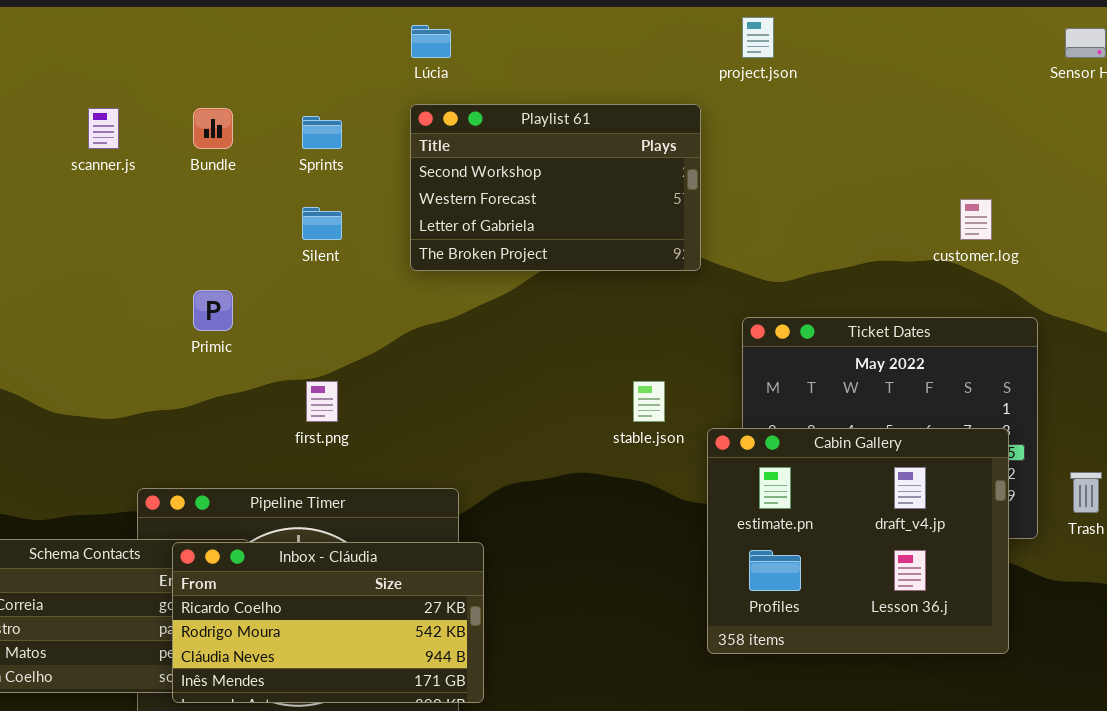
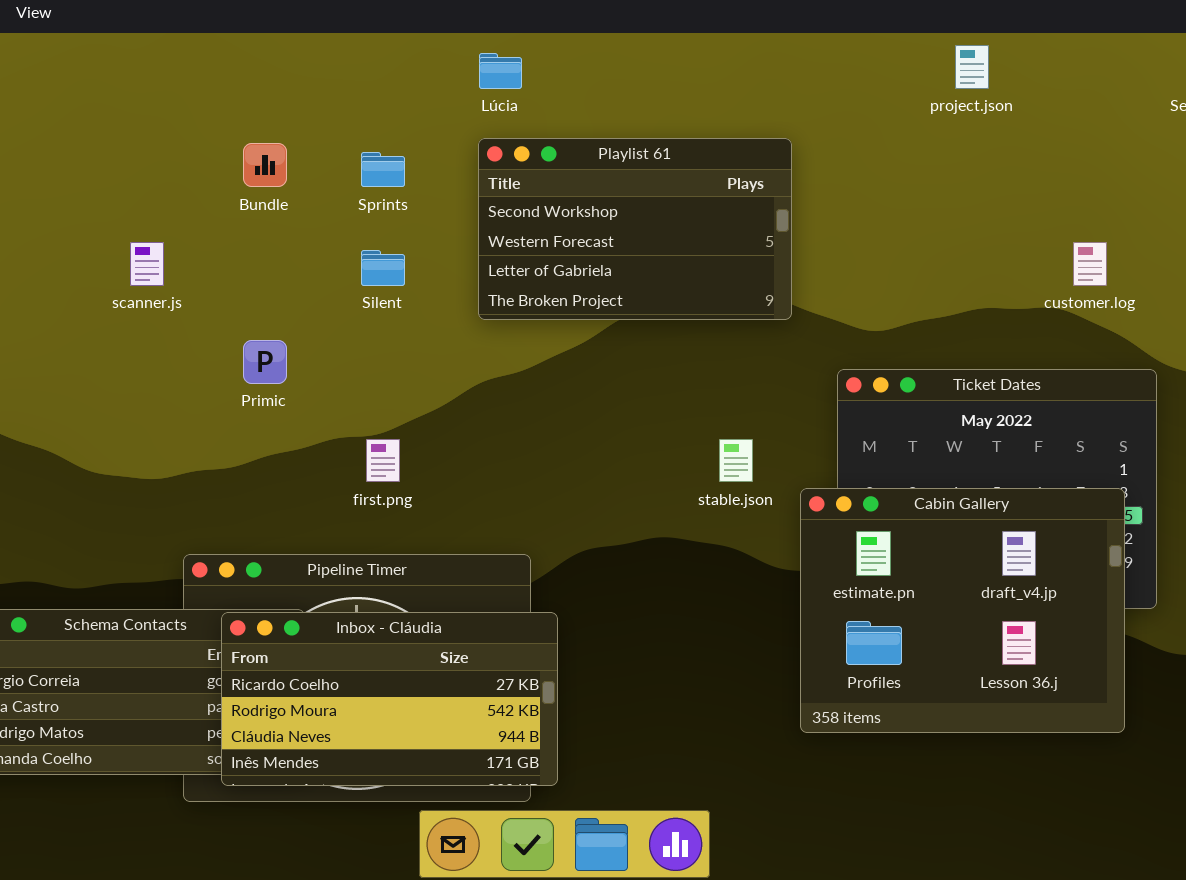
project.json: [742,17,774,58] -> [955,45,989,89], moved
scanner.js: [88,108,119,149] -> [130,242,164,286], moved

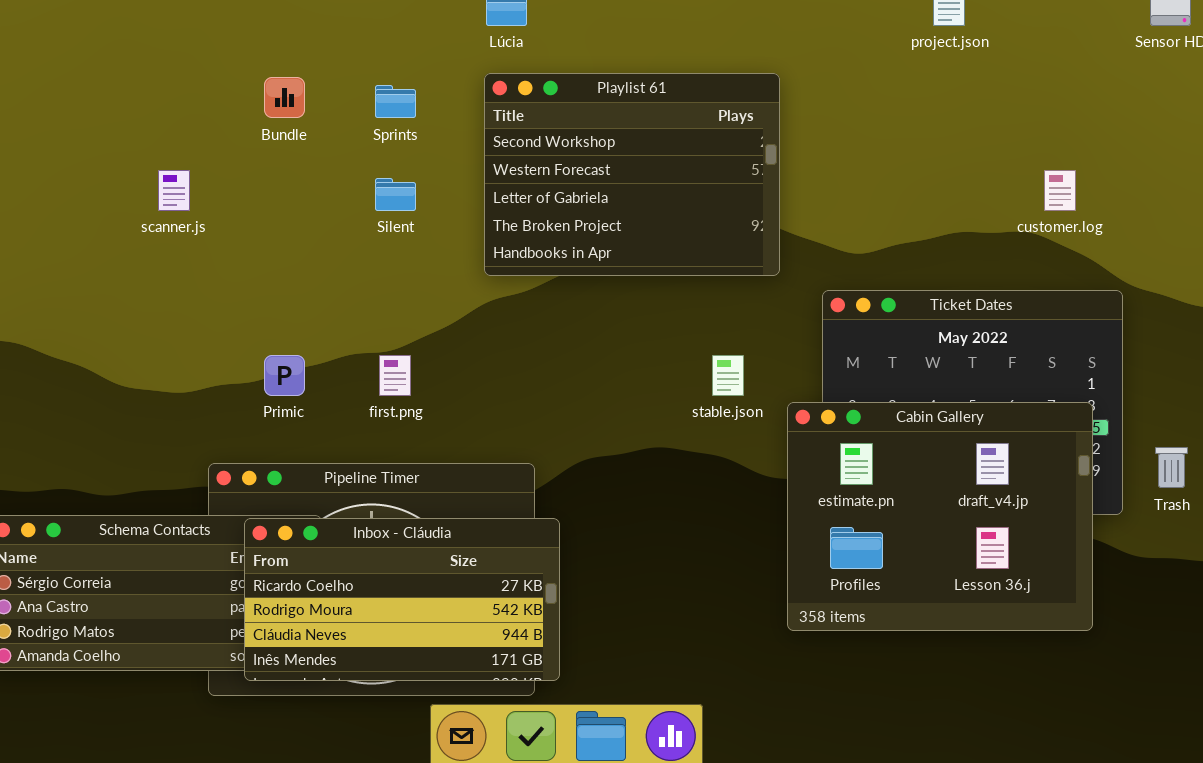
Playlist 61: [478,138,792,320] -> [484,73,780,276], resized
Primic: [243,340,287,384] -> [264,355,305,396], moved

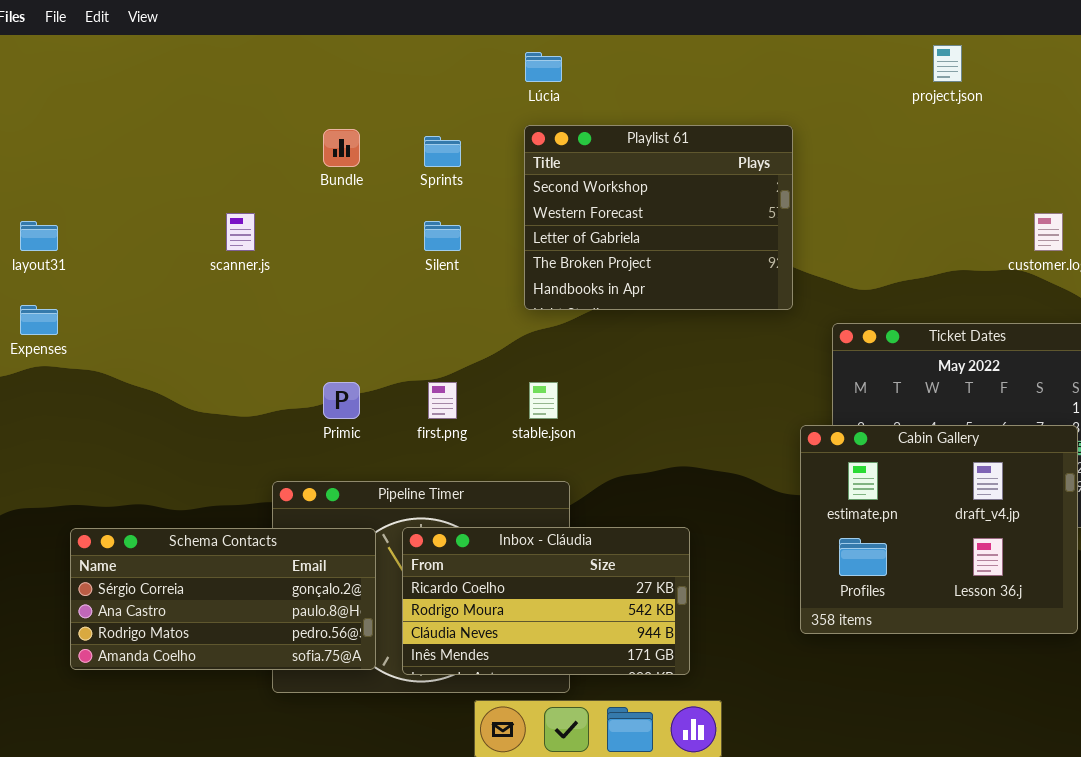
stable.json: [712,355,744,396] -> [529,382,558,419], moved
Inbox - Cláudia: [244,518,560,681] -> [402,527,690,675], moved

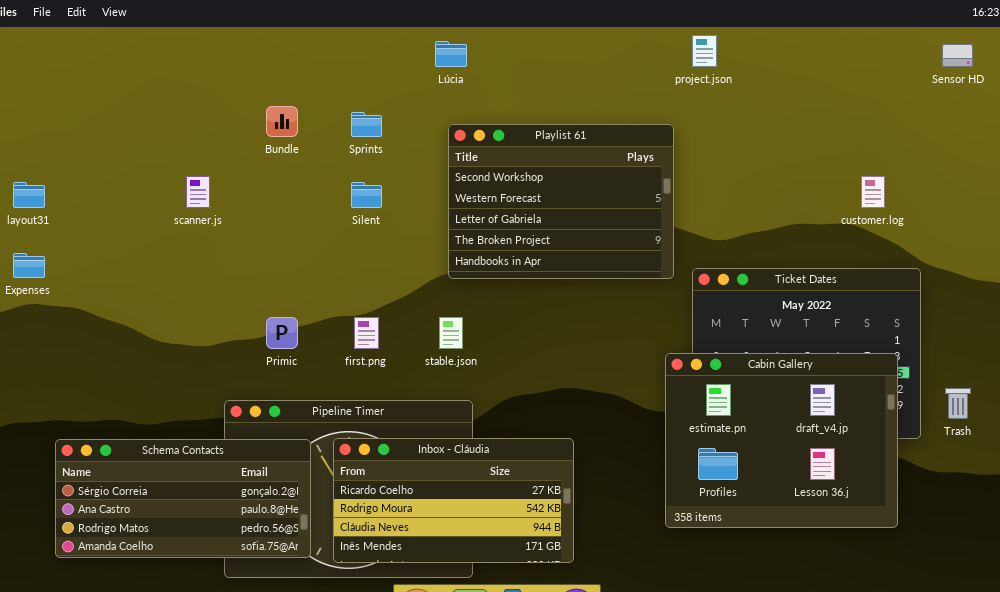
project.json: [933,45,962,82] -> [692,35,717,67], moved
Playlist 61: [524,125,793,310] -> [448,124,674,279], moved

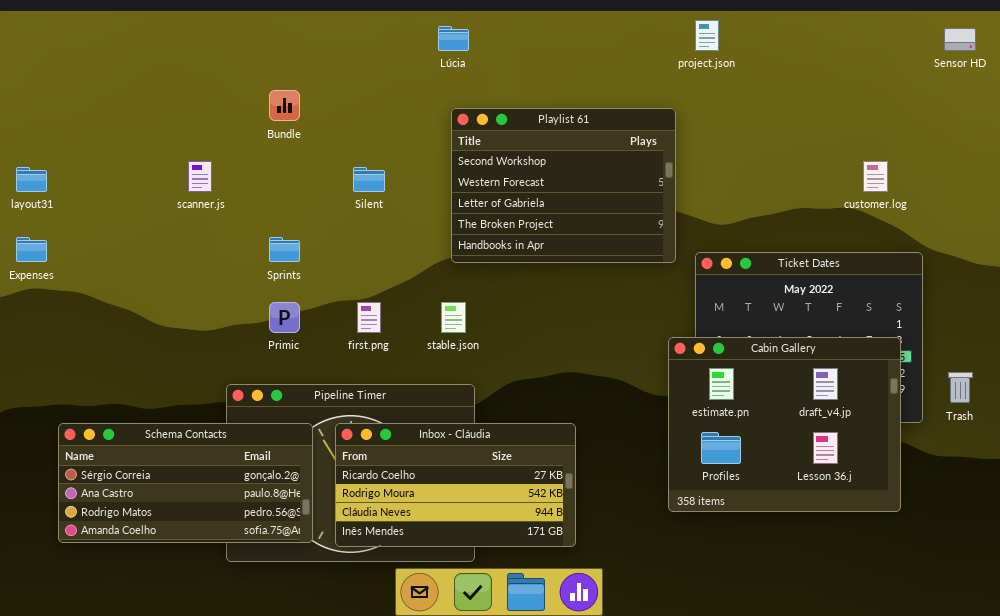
Sprints: [351,112,382,137] -> [269,237,300,262], moved

